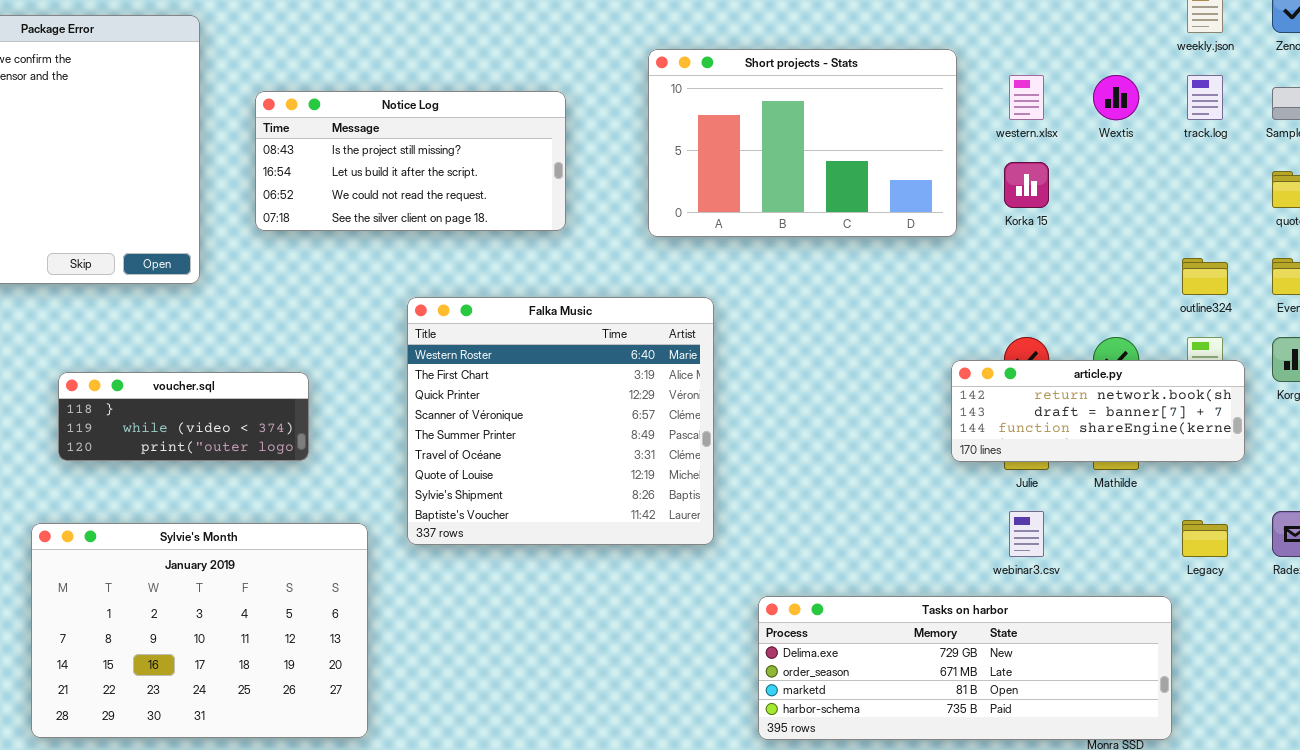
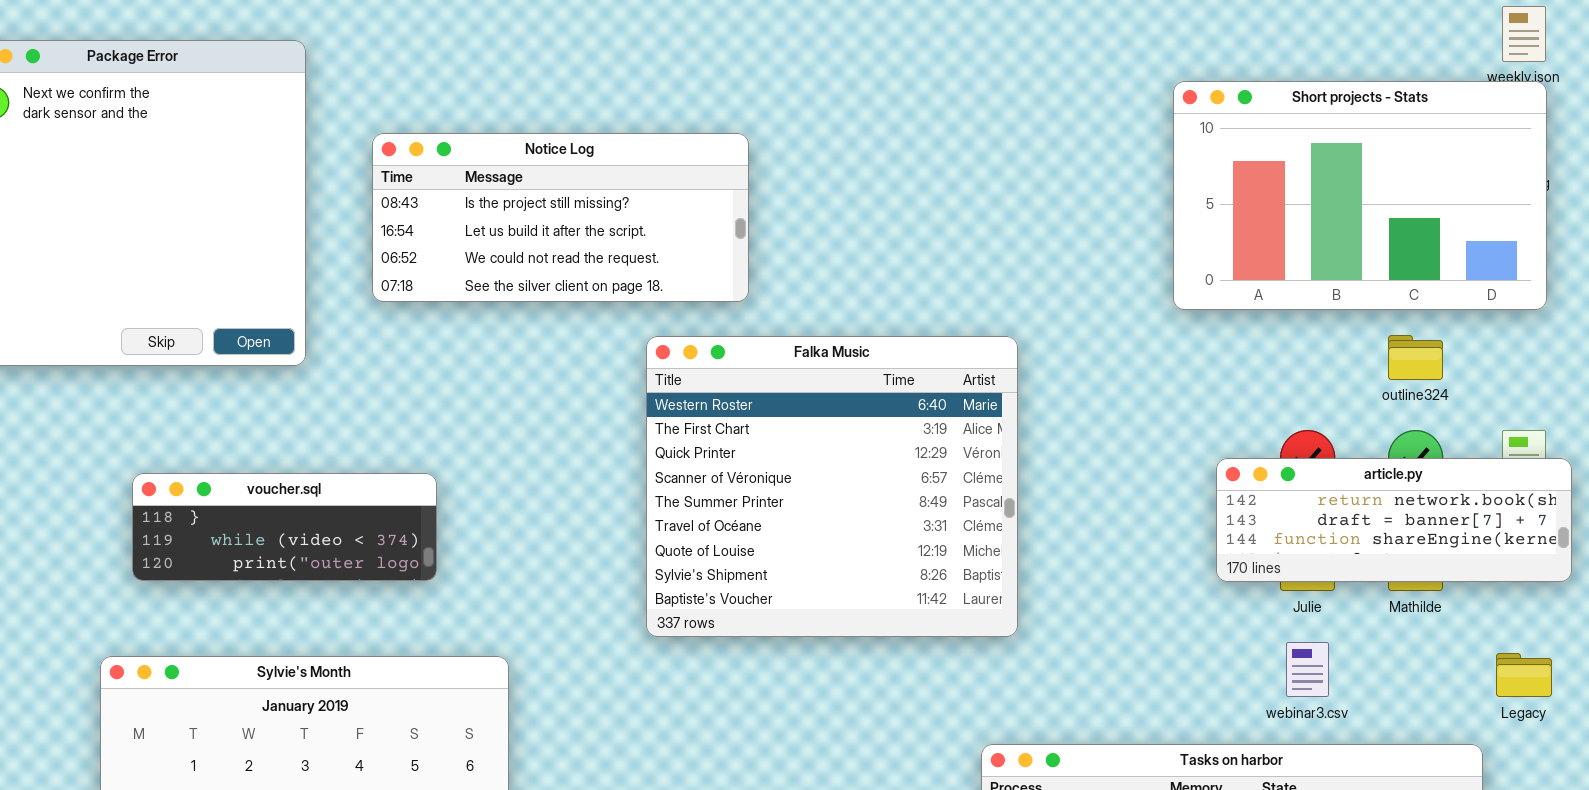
Short projects - Stats: [648,49,957,237] -> [1173,81,1547,310], moved
outline324: [1182,258,1228,295] -> [1388,335,1443,380], moved
Falka Music: [407,297,714,545] -> [646,336,1018,637], moved

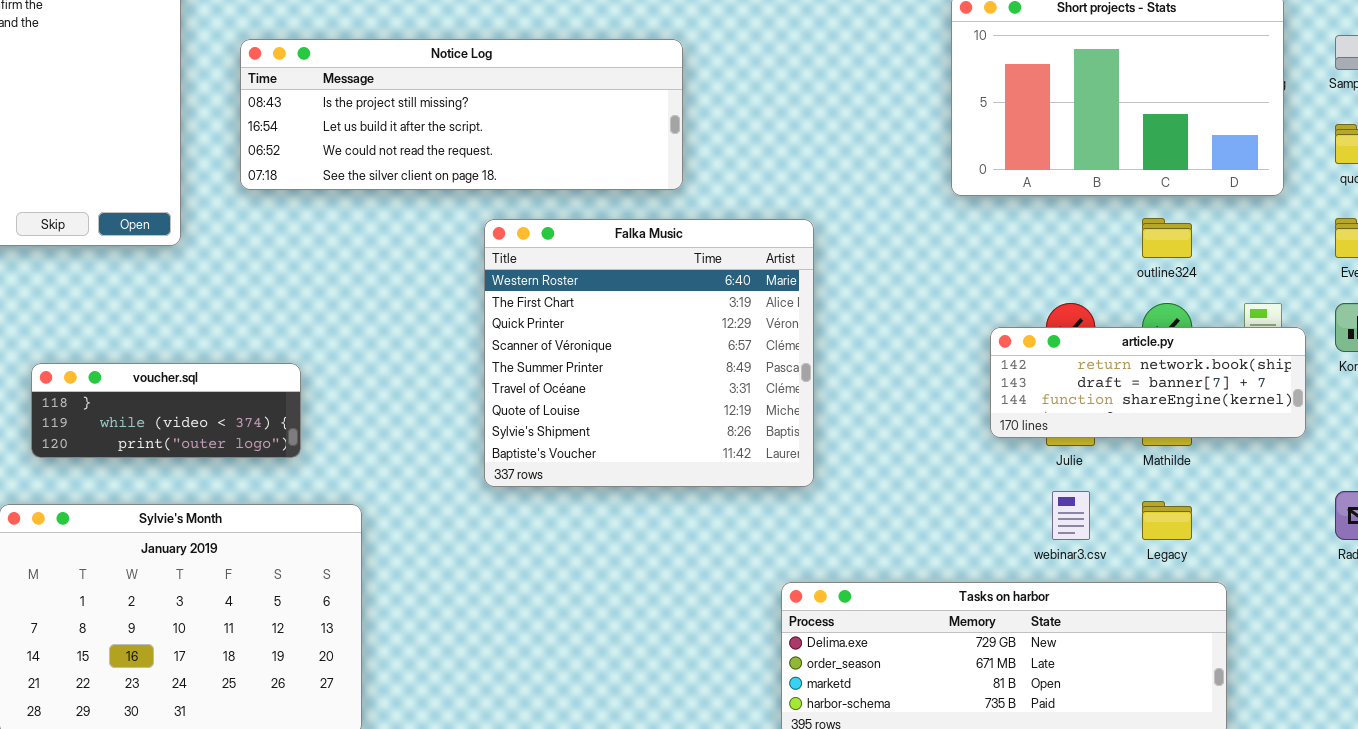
Notice Log: [372,133,749,302] -> [240,39,683,190], resized
voucher.sql: [132,473,437,581] -> [31,363,301,458], moved
Legacy: [1496,653,1552,697] -> [1142,501,1192,540], moved

